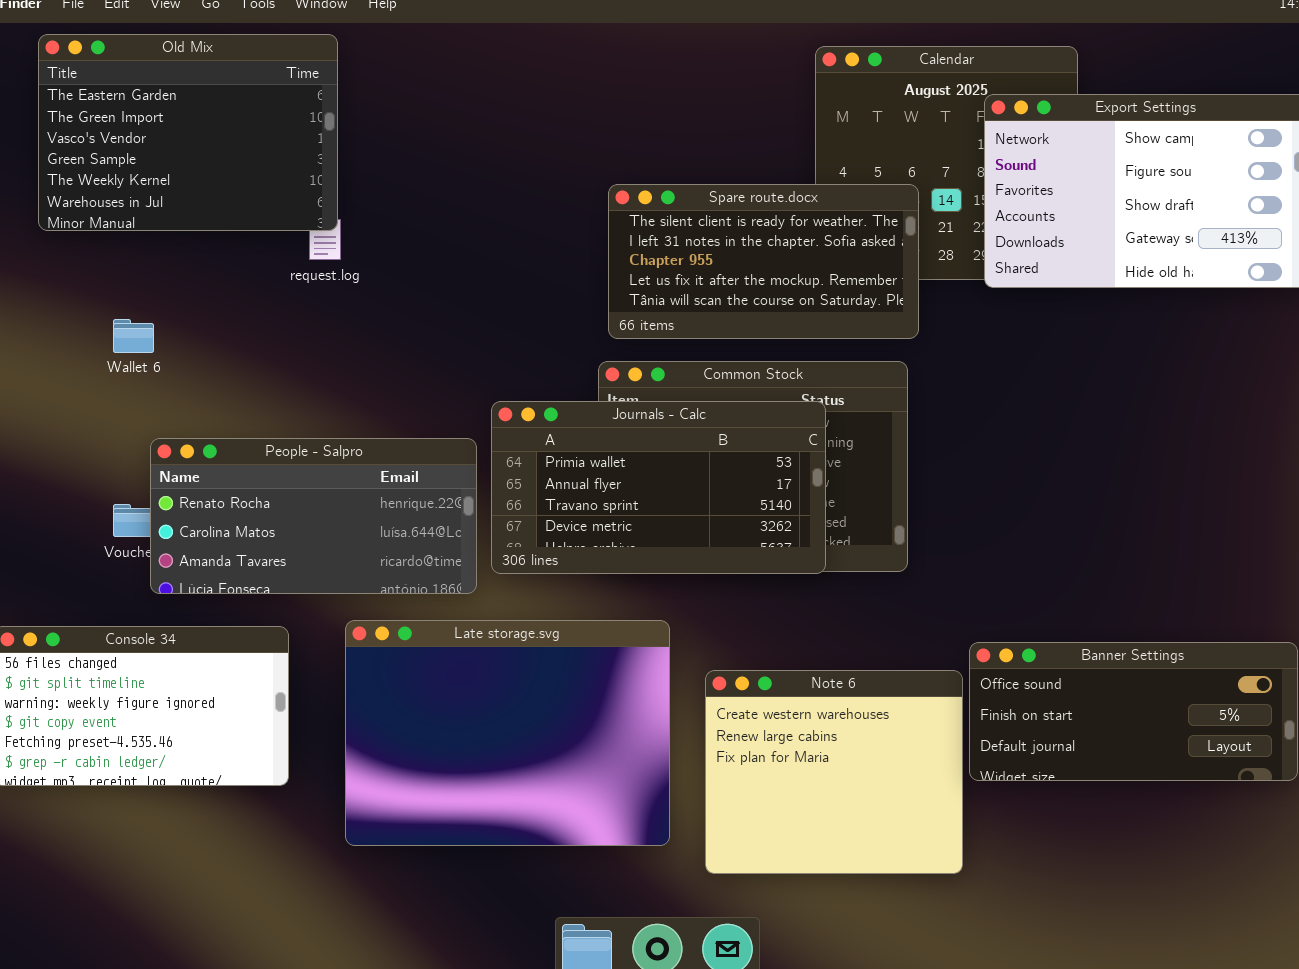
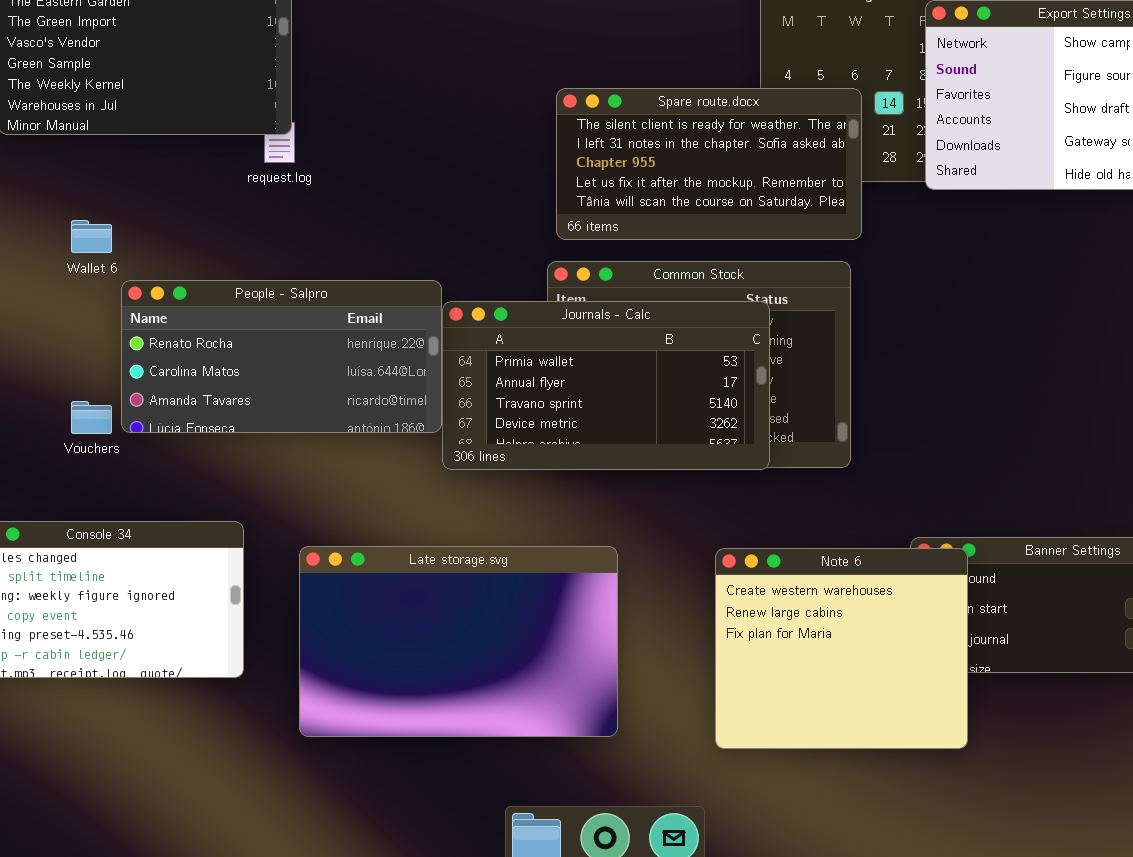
People - Salpro: [150,438,477,594] -> [121,280,442,433], moved
Late storage.svg: [345,620,670,846] -> [299,546,618,737], resized
Note 6: [705,670,963,874] -> [715,548,968,749], moved

